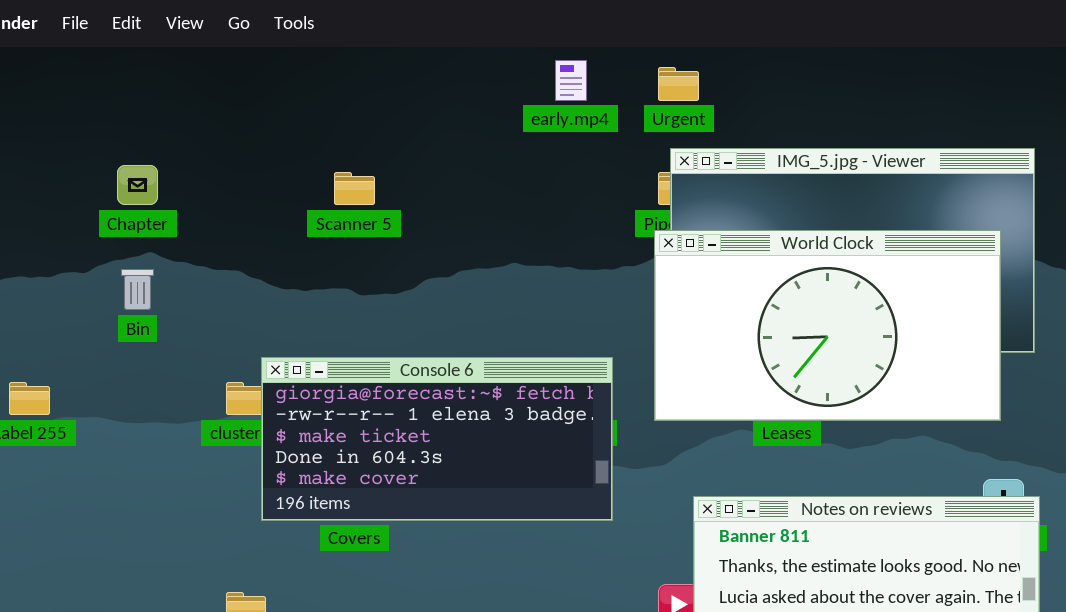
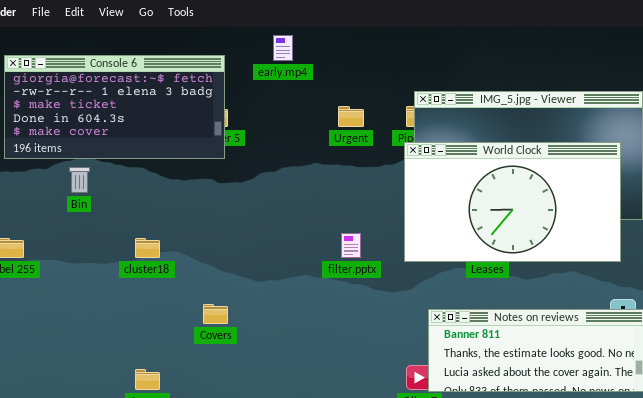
early.mp4: [555,60,587,101] -> [273,35,293,61], moved
Urgent: [658,67,699,101] -> [338,106,364,127], moved
Console 6: [261,357,613,521] -> [4,55,225,159], moved

